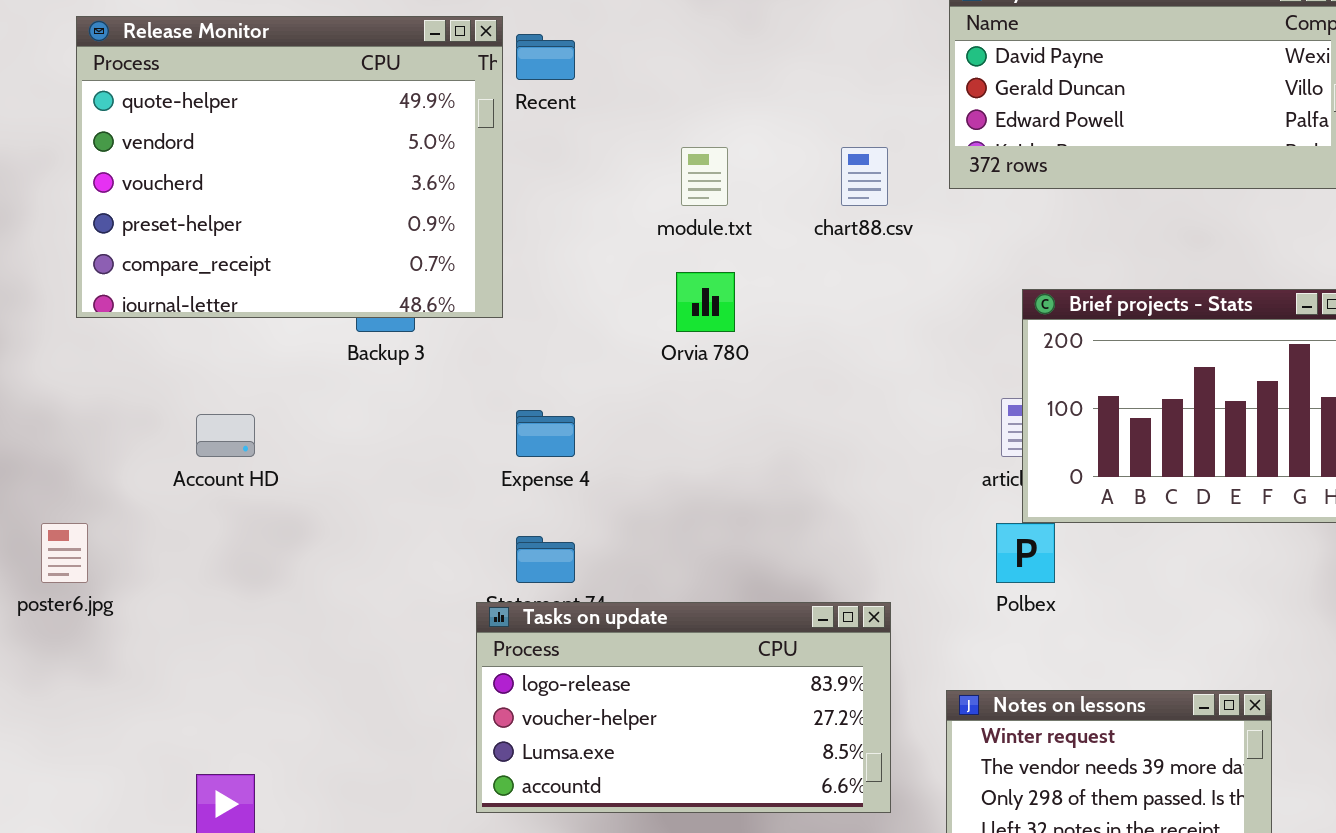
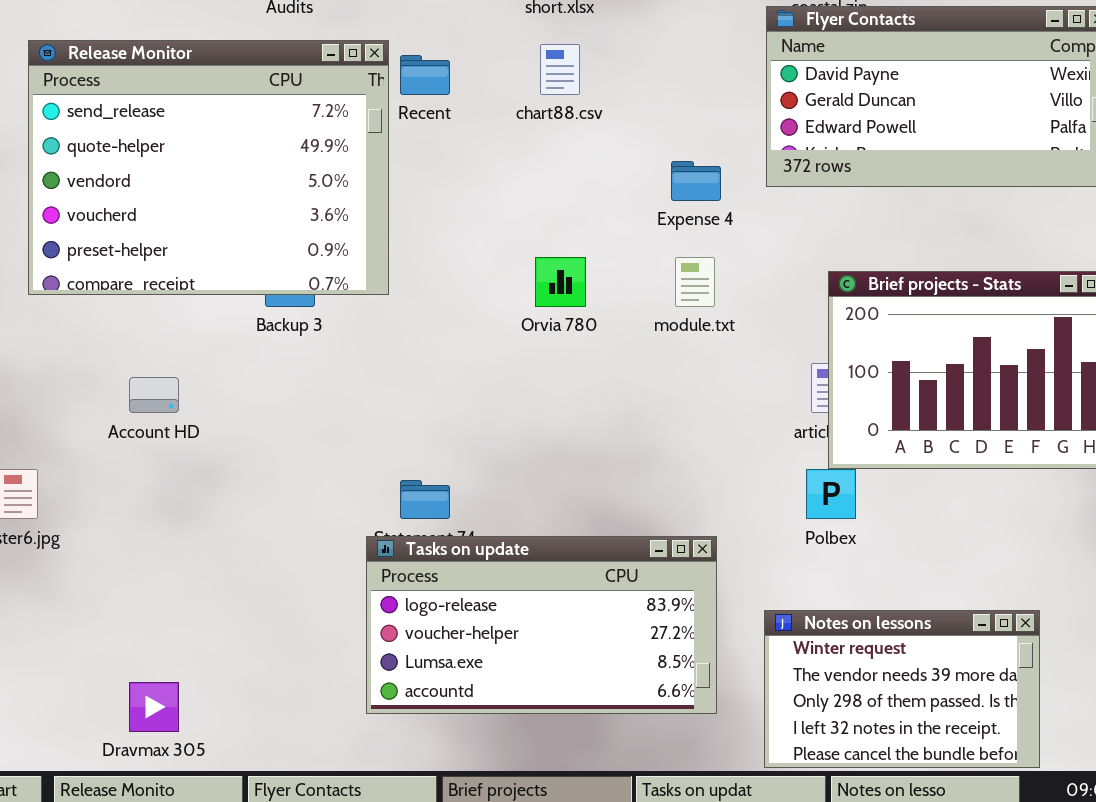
Release Monitor: [76,16,503,318] -> [28,40,389,295], scrolled up 1 row
module.txt: [681,147,728,206] -> [675,257,715,307], moved
chart88.csv: [841,147,888,206] -> [540,44,580,95], moved
Expense 4: [516,410,575,457] -> [671,161,721,201], moved

